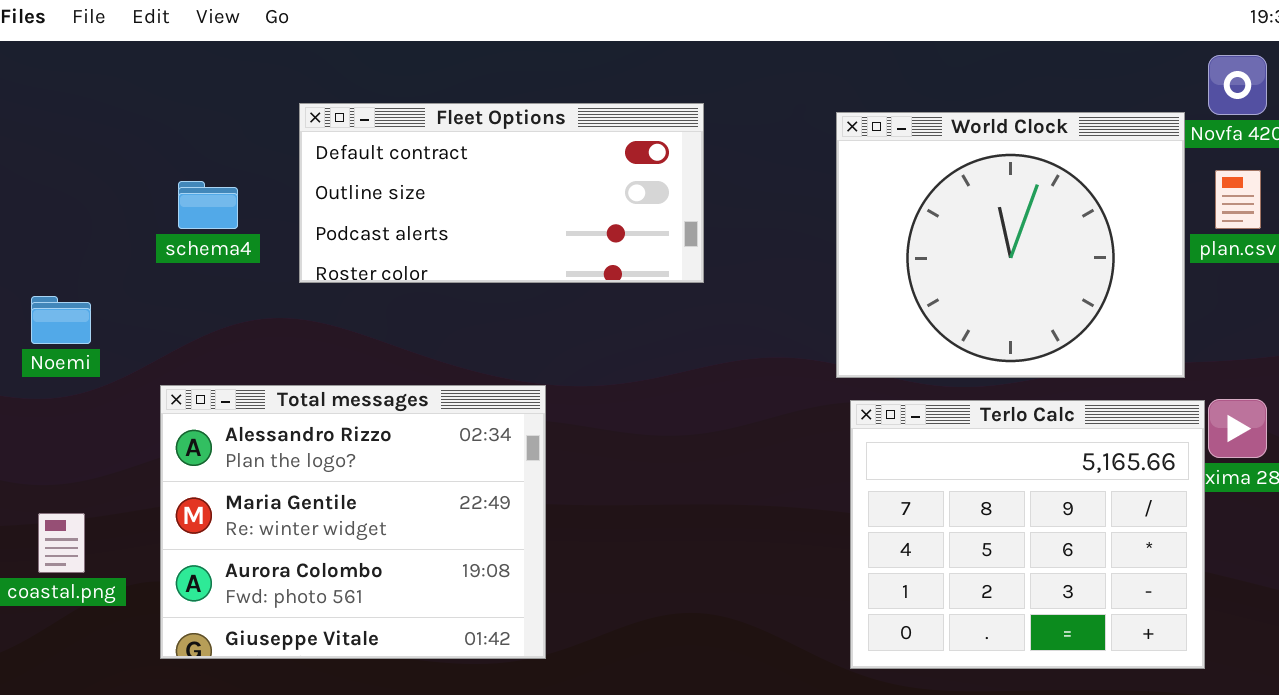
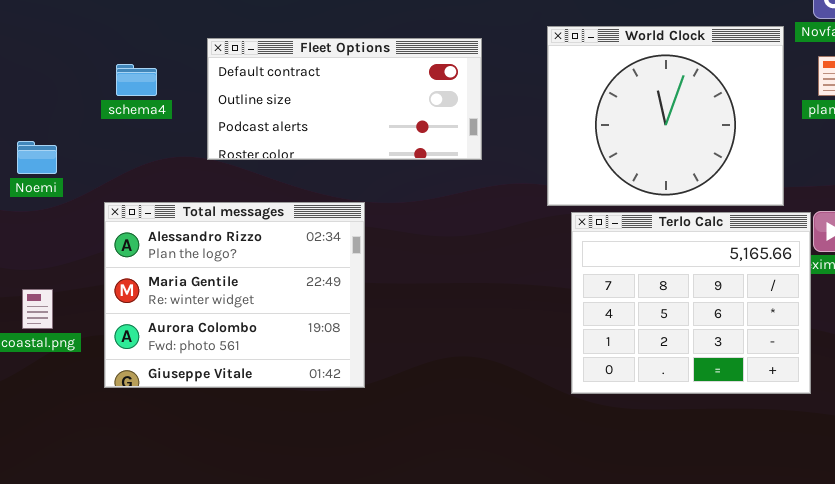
Fleet Options: [299,103,704,283] -> [207,38,482,160], moved
World Clock: [836,112,1185,378] -> [547,26,784,206], moved

